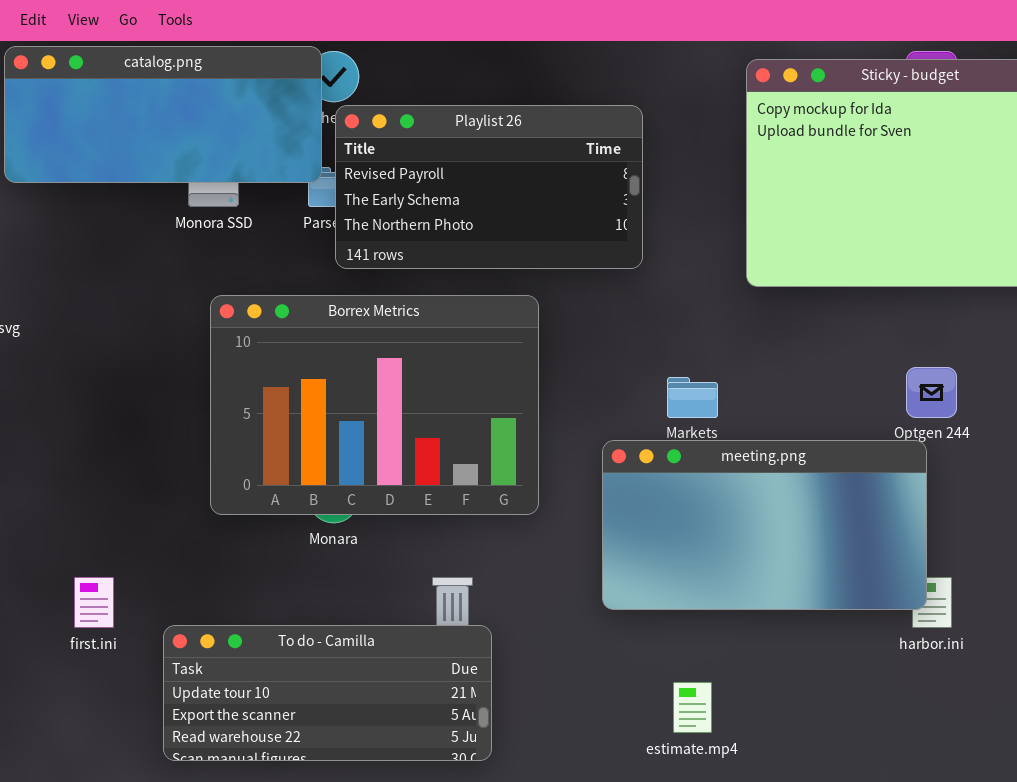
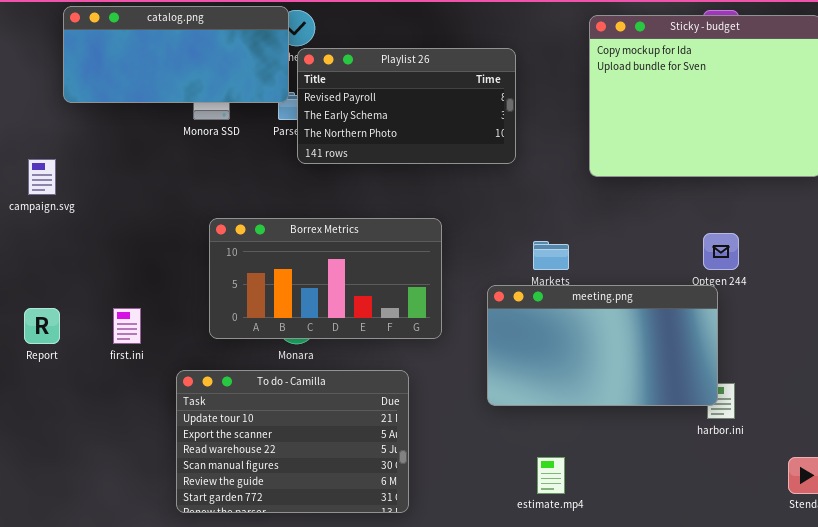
Borrex Metrics: [210,295,539,515] -> [209,218,442,339], resized
first.ini: [74,577,114,628] -> [113,308,141,344], moved
To do - Camilla: [163,625,492,761] -> [176,370,409,513], resized

